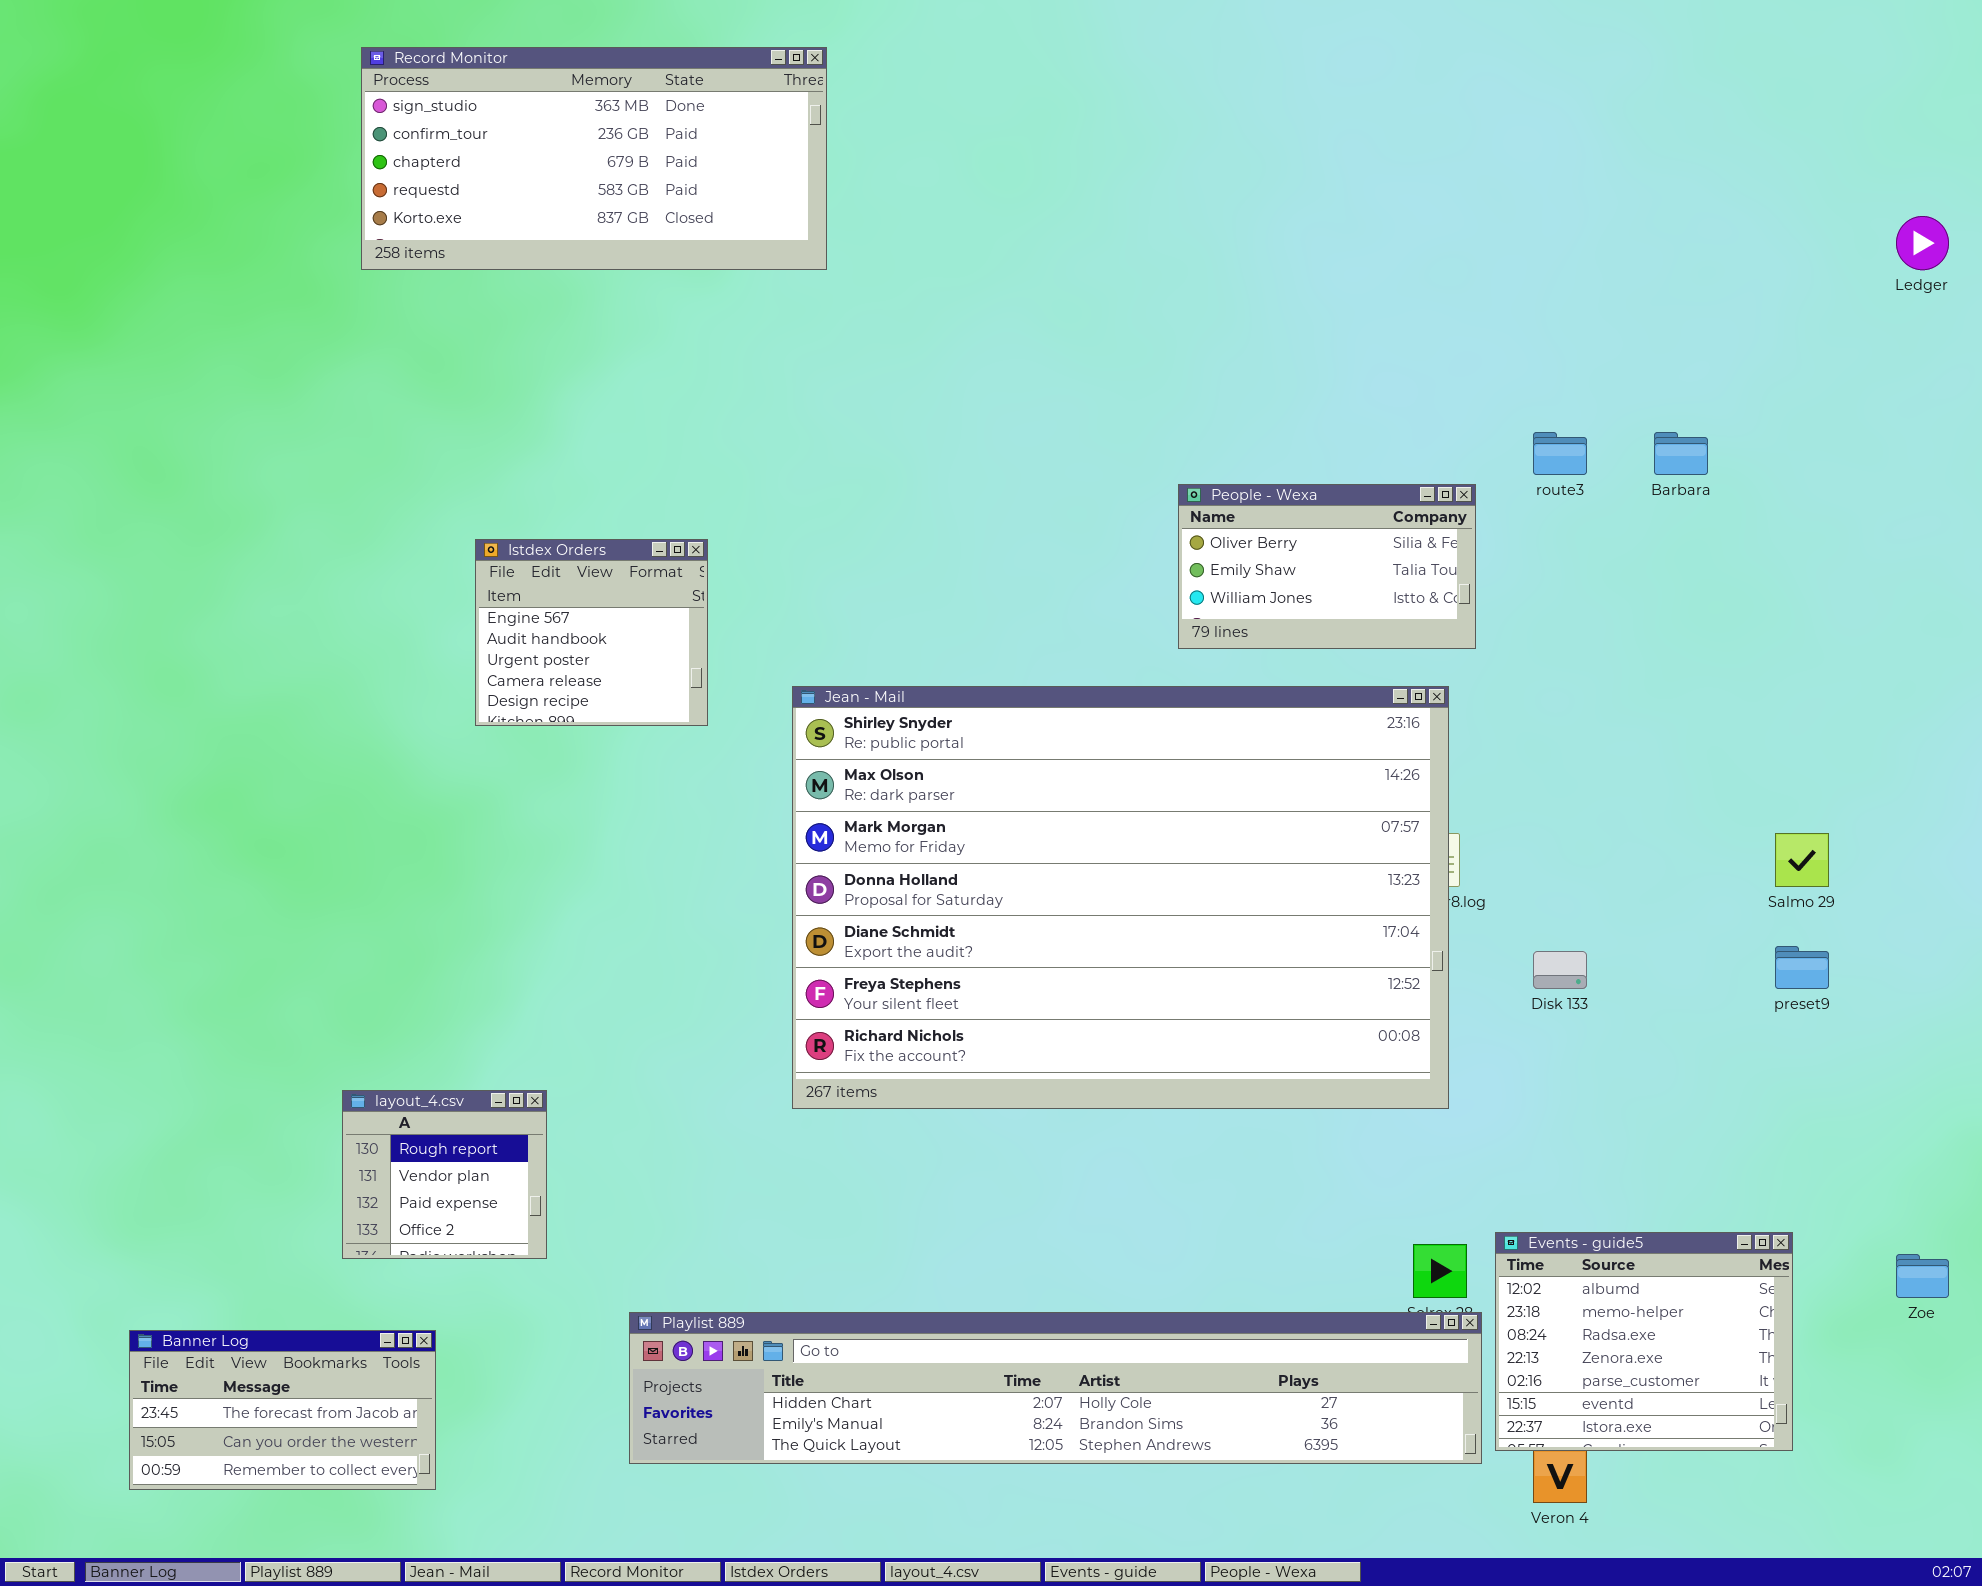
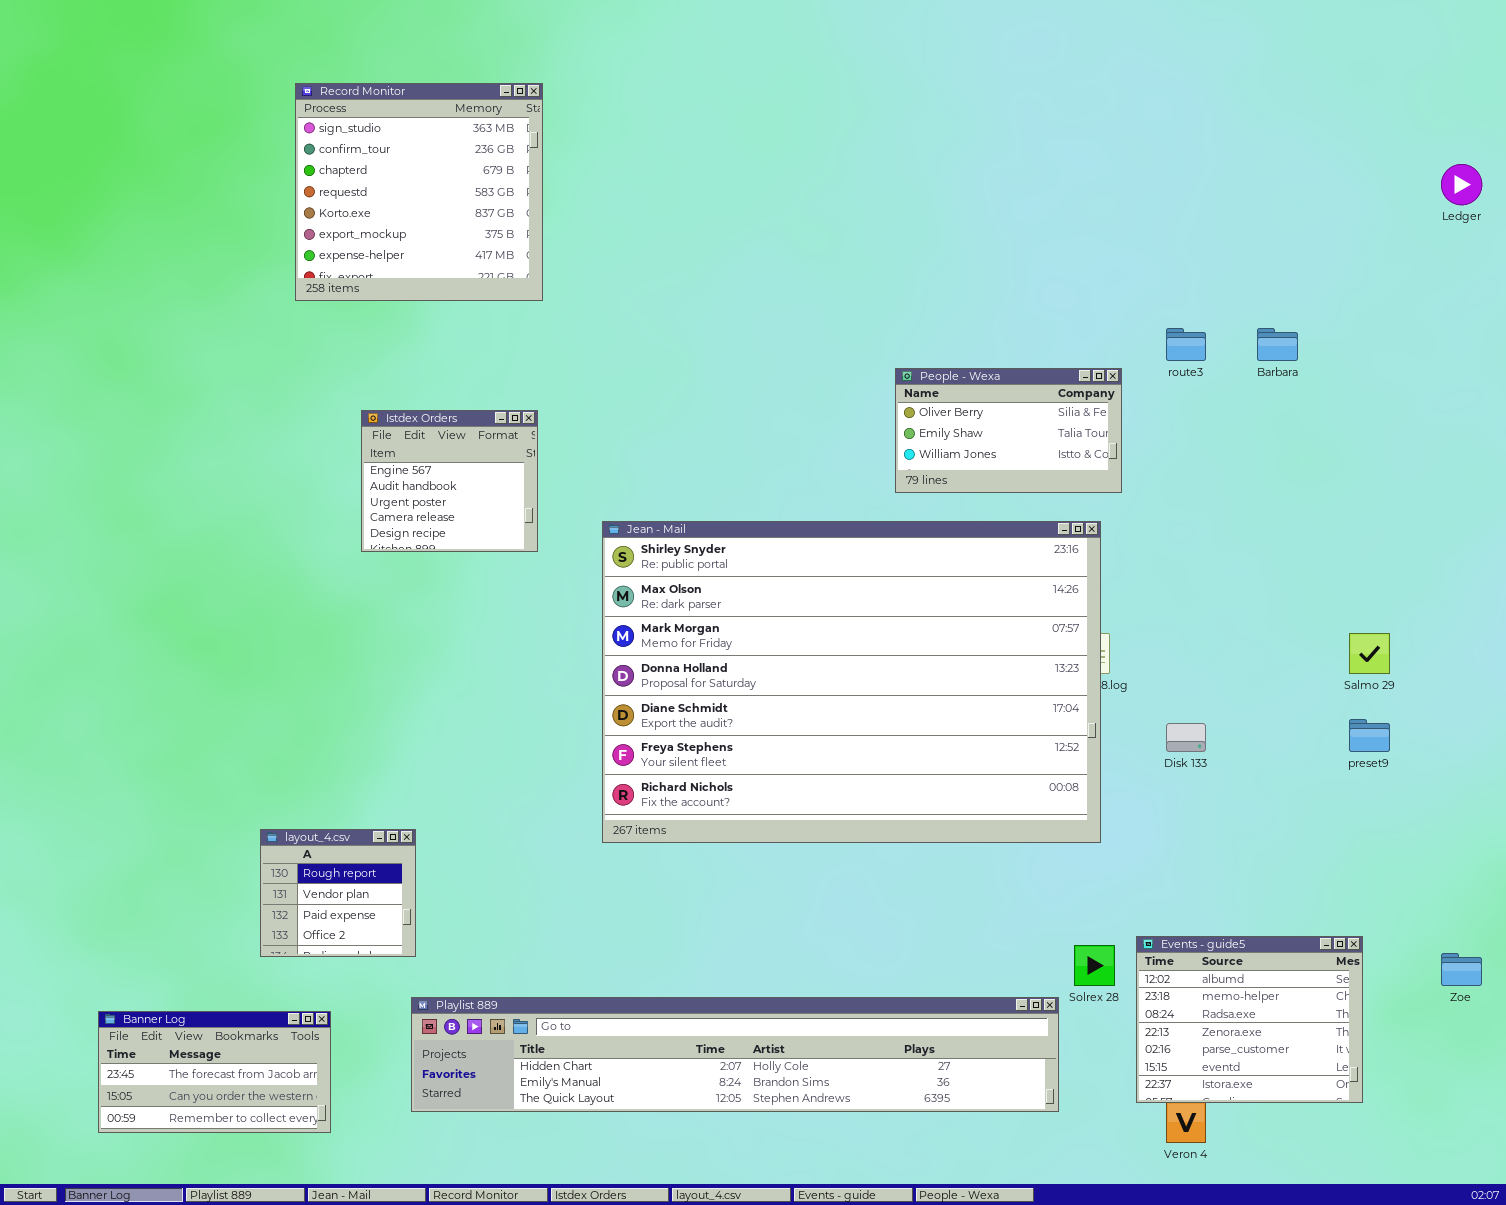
Record Monitor: [361,47,827,270] -> [295,83,543,301], moved, resized
Playlist 889: [629,1312,1482,1464] -> [411,997,1059,1112], moved

